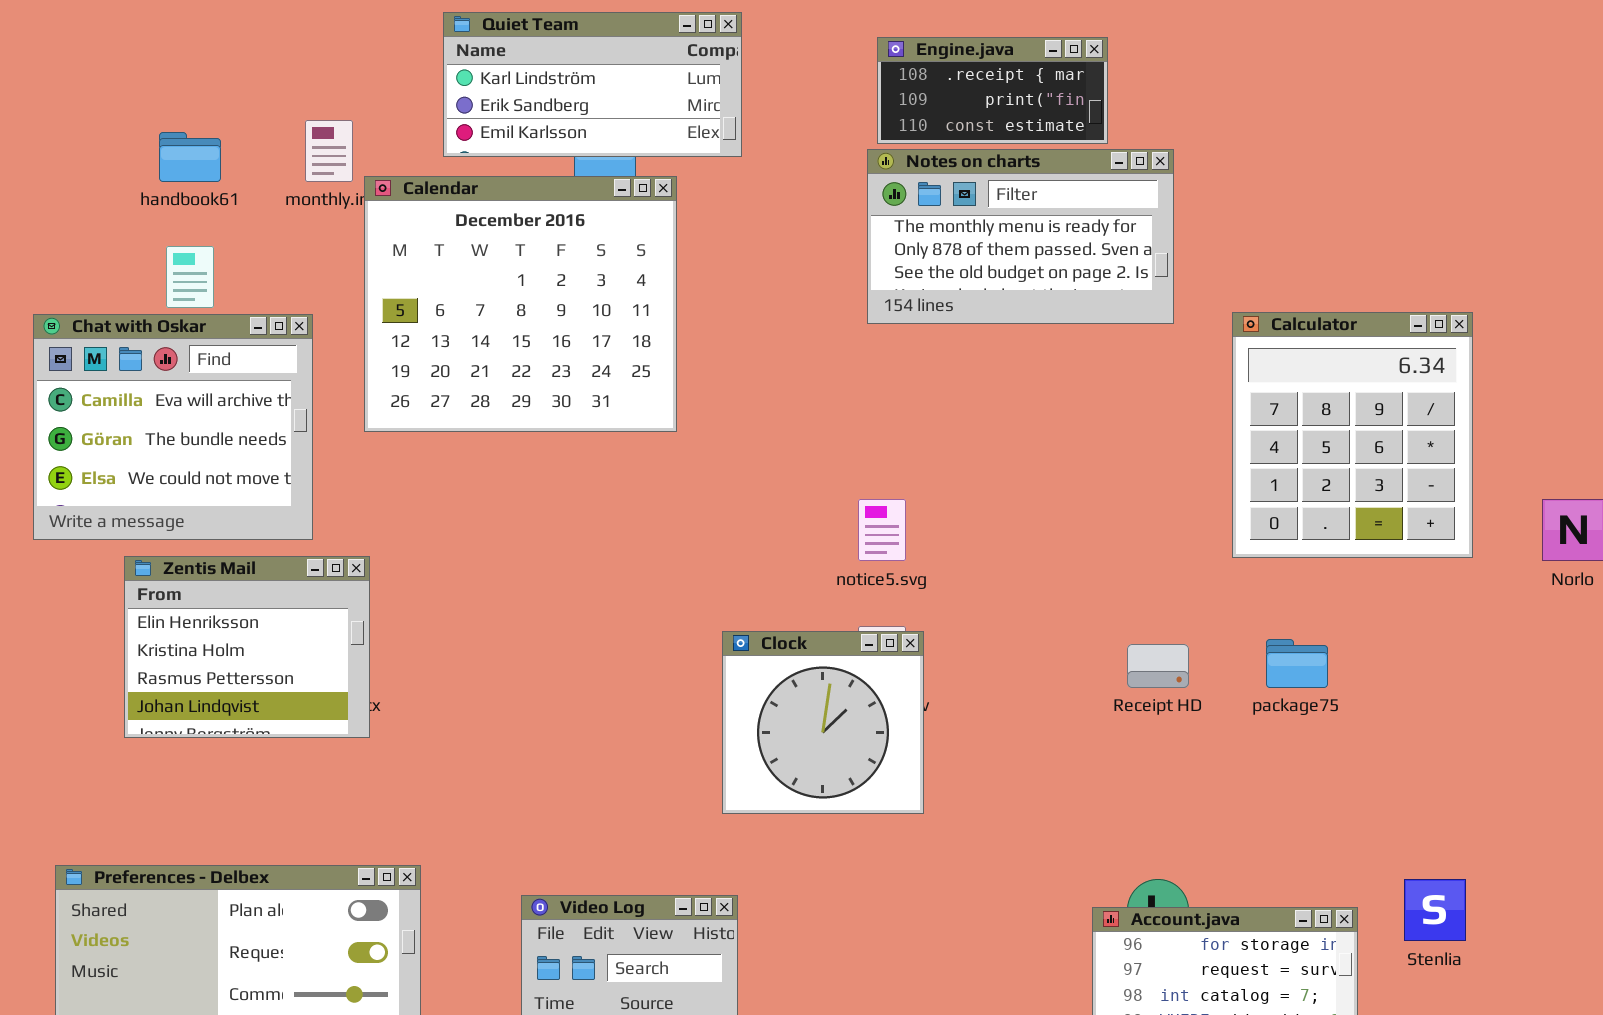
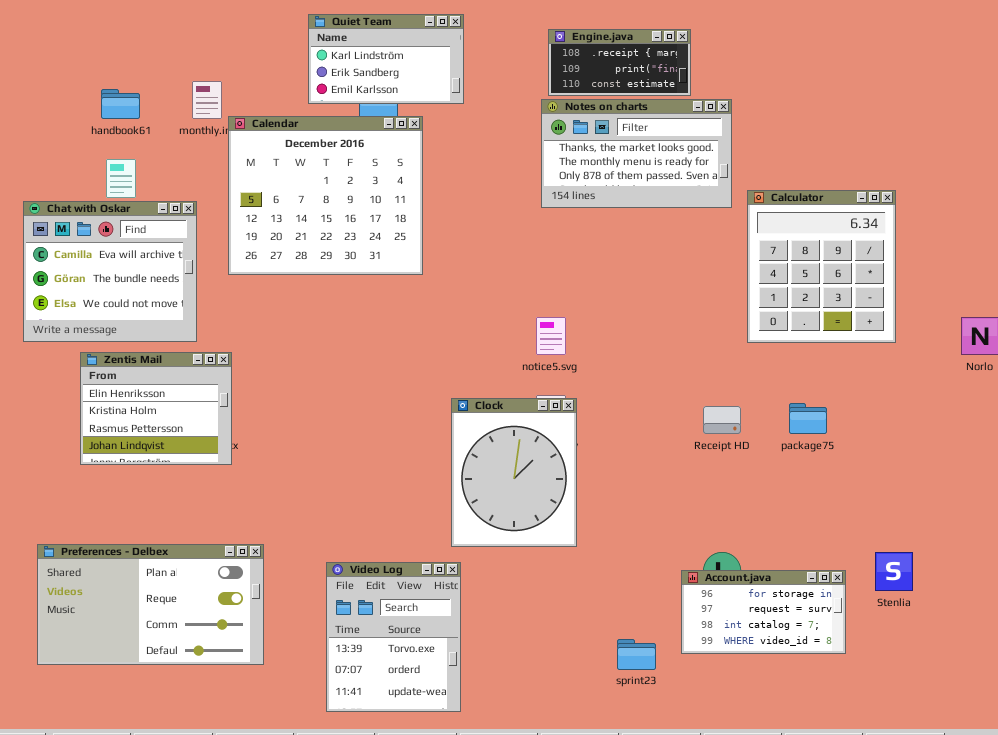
Quiet Team: [443,12,742,157] -> [308,14,464,104], resized
Notes on charts: [867,149,1174,324] -> [541,99,732,208], scrolled up 1 row
Calculator: [1232,312,1473,558] -> [747,190,896,343], moved
Clock: [722,631,924,814] -> [451,398,577,547], resized

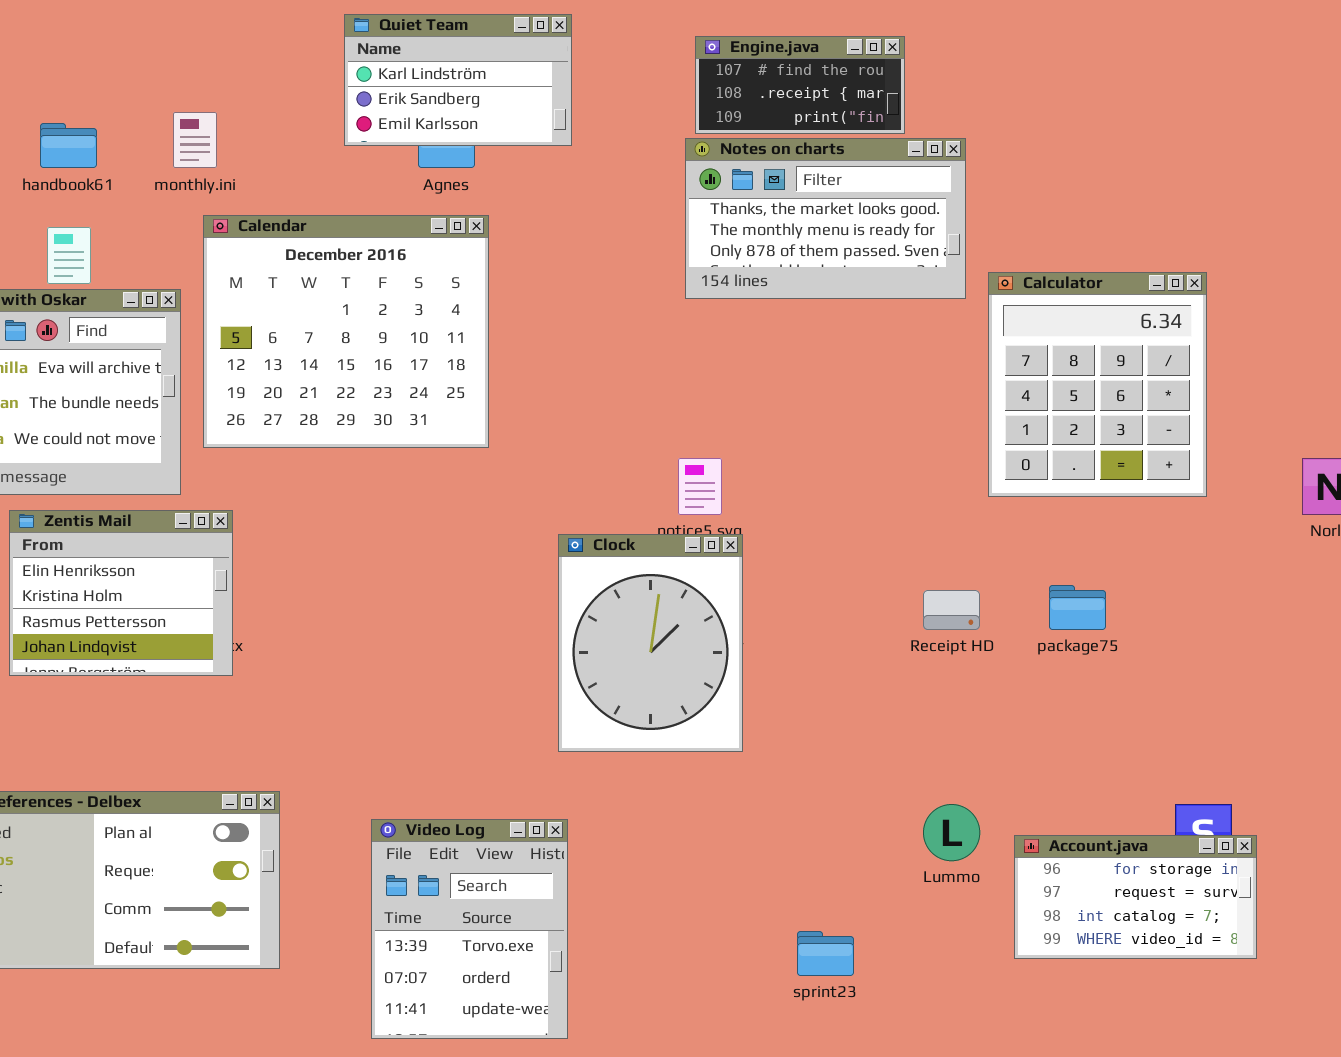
Engine.java: [548,29,691,96] -> [695,36,905,134], scrolled up 1 row
Calendar: [228,116,423,275] -> [203,215,489,448], moved
Clock: [451,398,577,547] -> [558,534,743,752], moved
Account.java: [681,570,846,654] -> [1014,835,1257,959], moved

